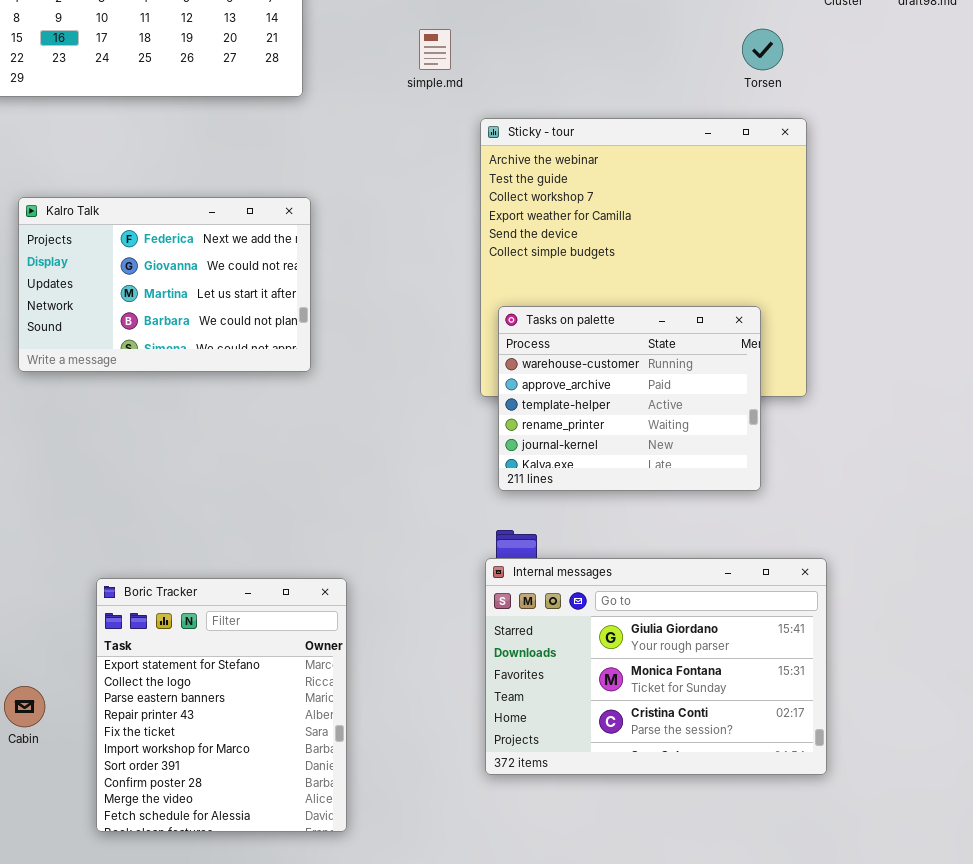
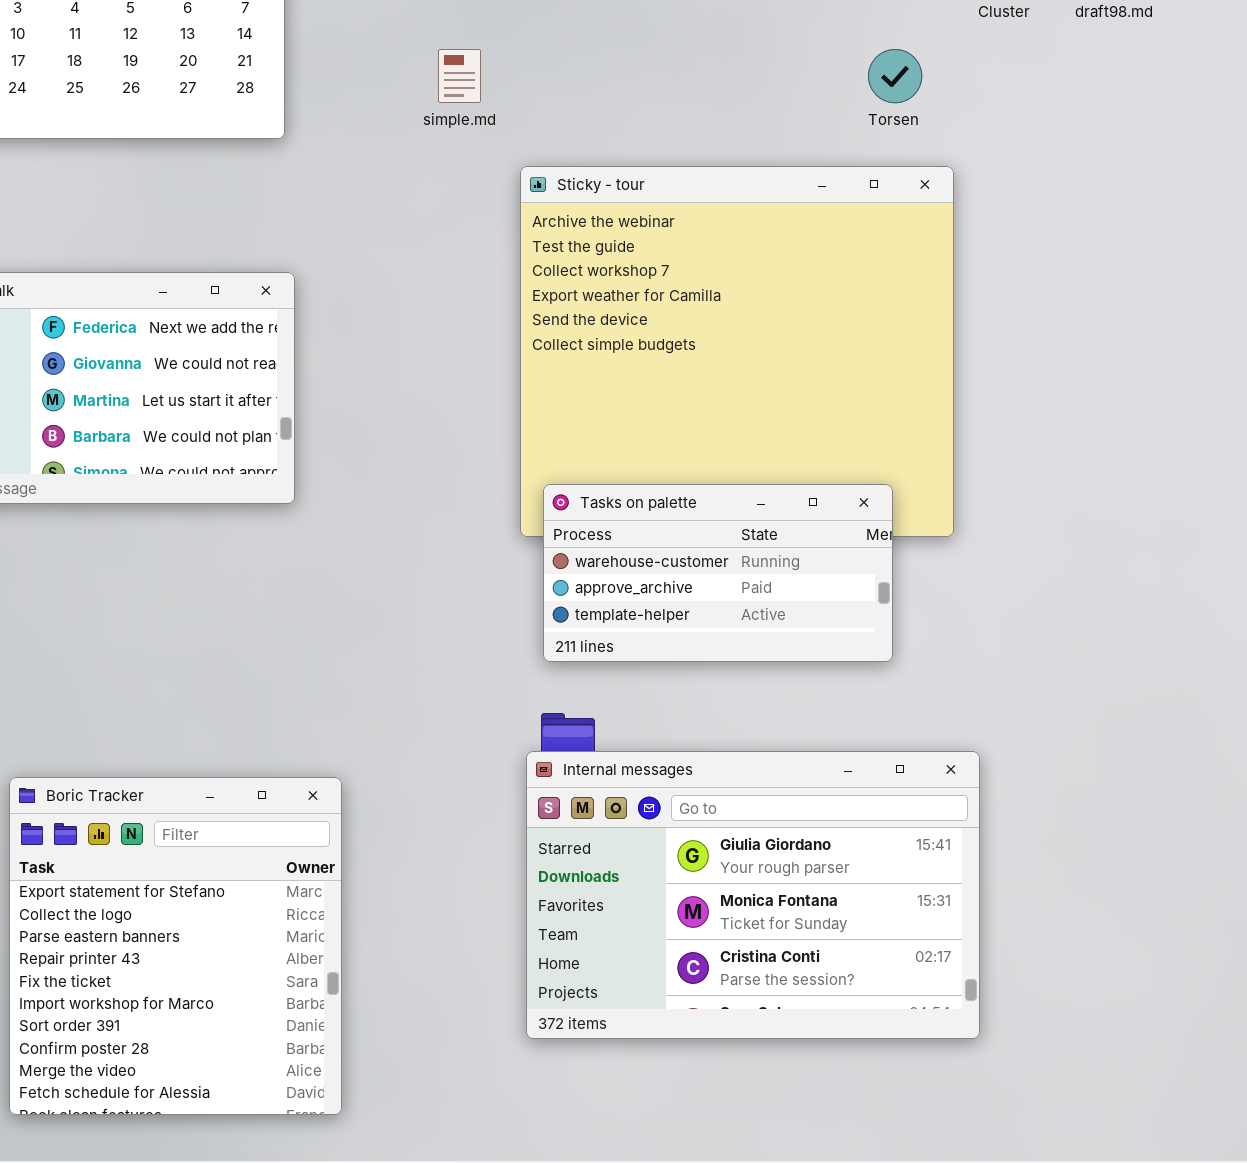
Tasks on palette: [498,306,761,491] -> [543,484,893,662], resized

